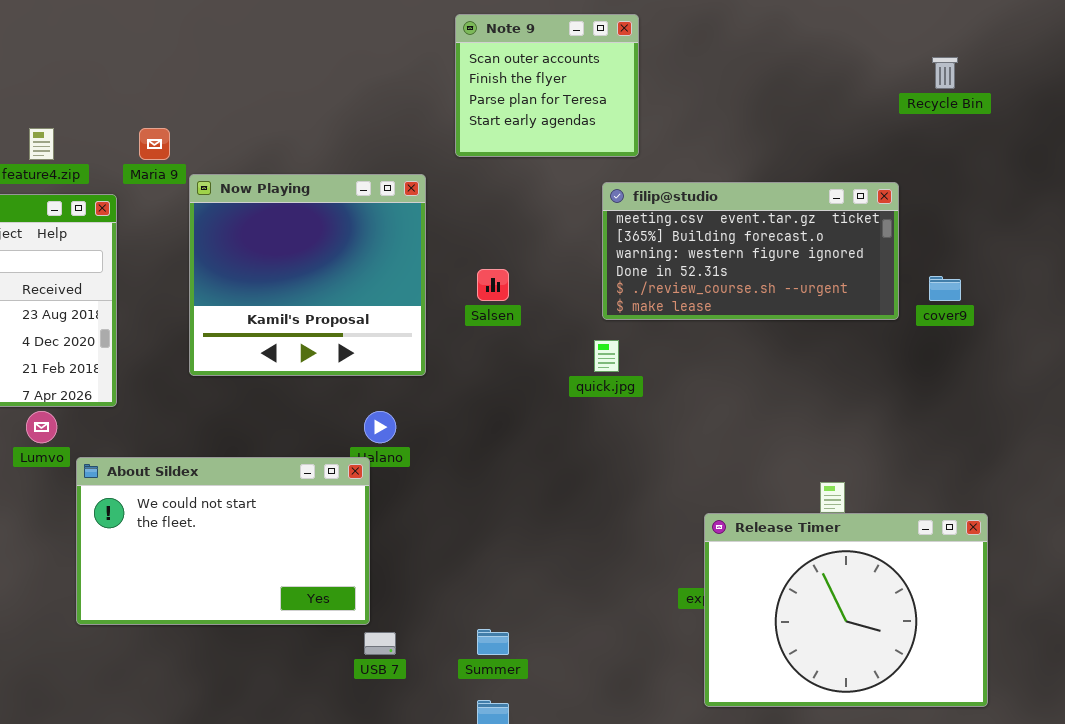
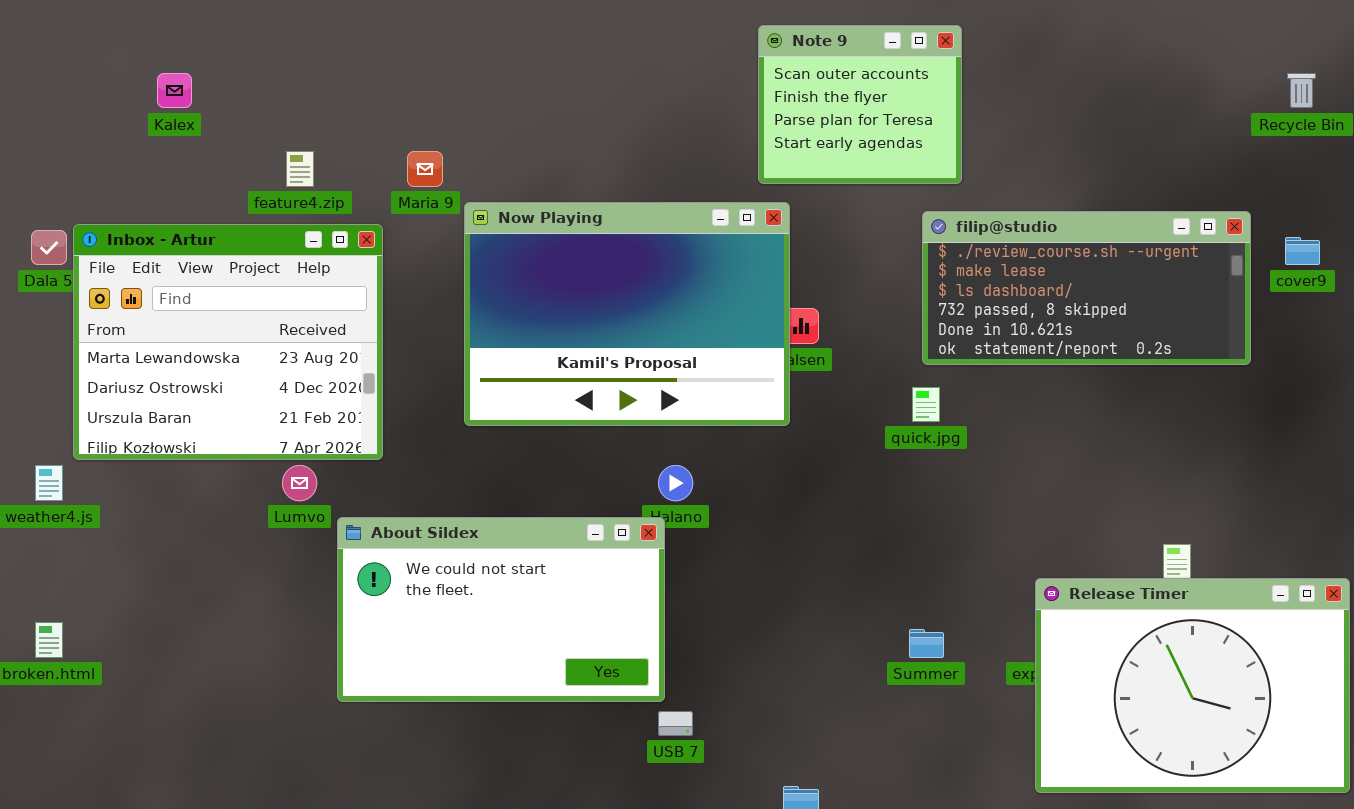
Now Playing: [189,174,426,376] -> [464,202,790,426], resized
filip@studio: [602,182,899,320] -> [922,211,1251,365], scrolled down 4 rows
cover9: [929,276,961,301] -> [1285,237,1320,265], moved
Summer: [477,629,509,655] -> [909,629,944,658], moved

